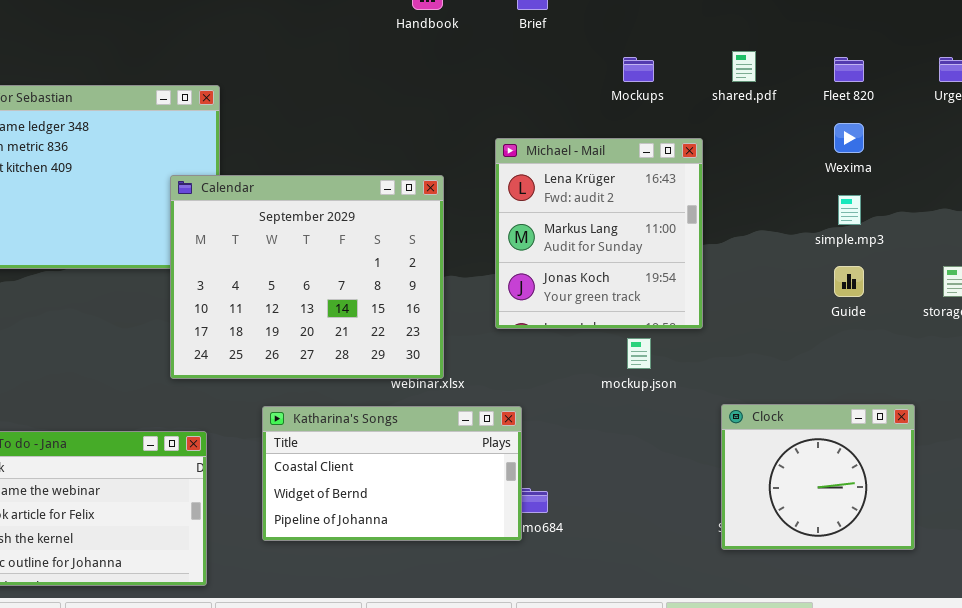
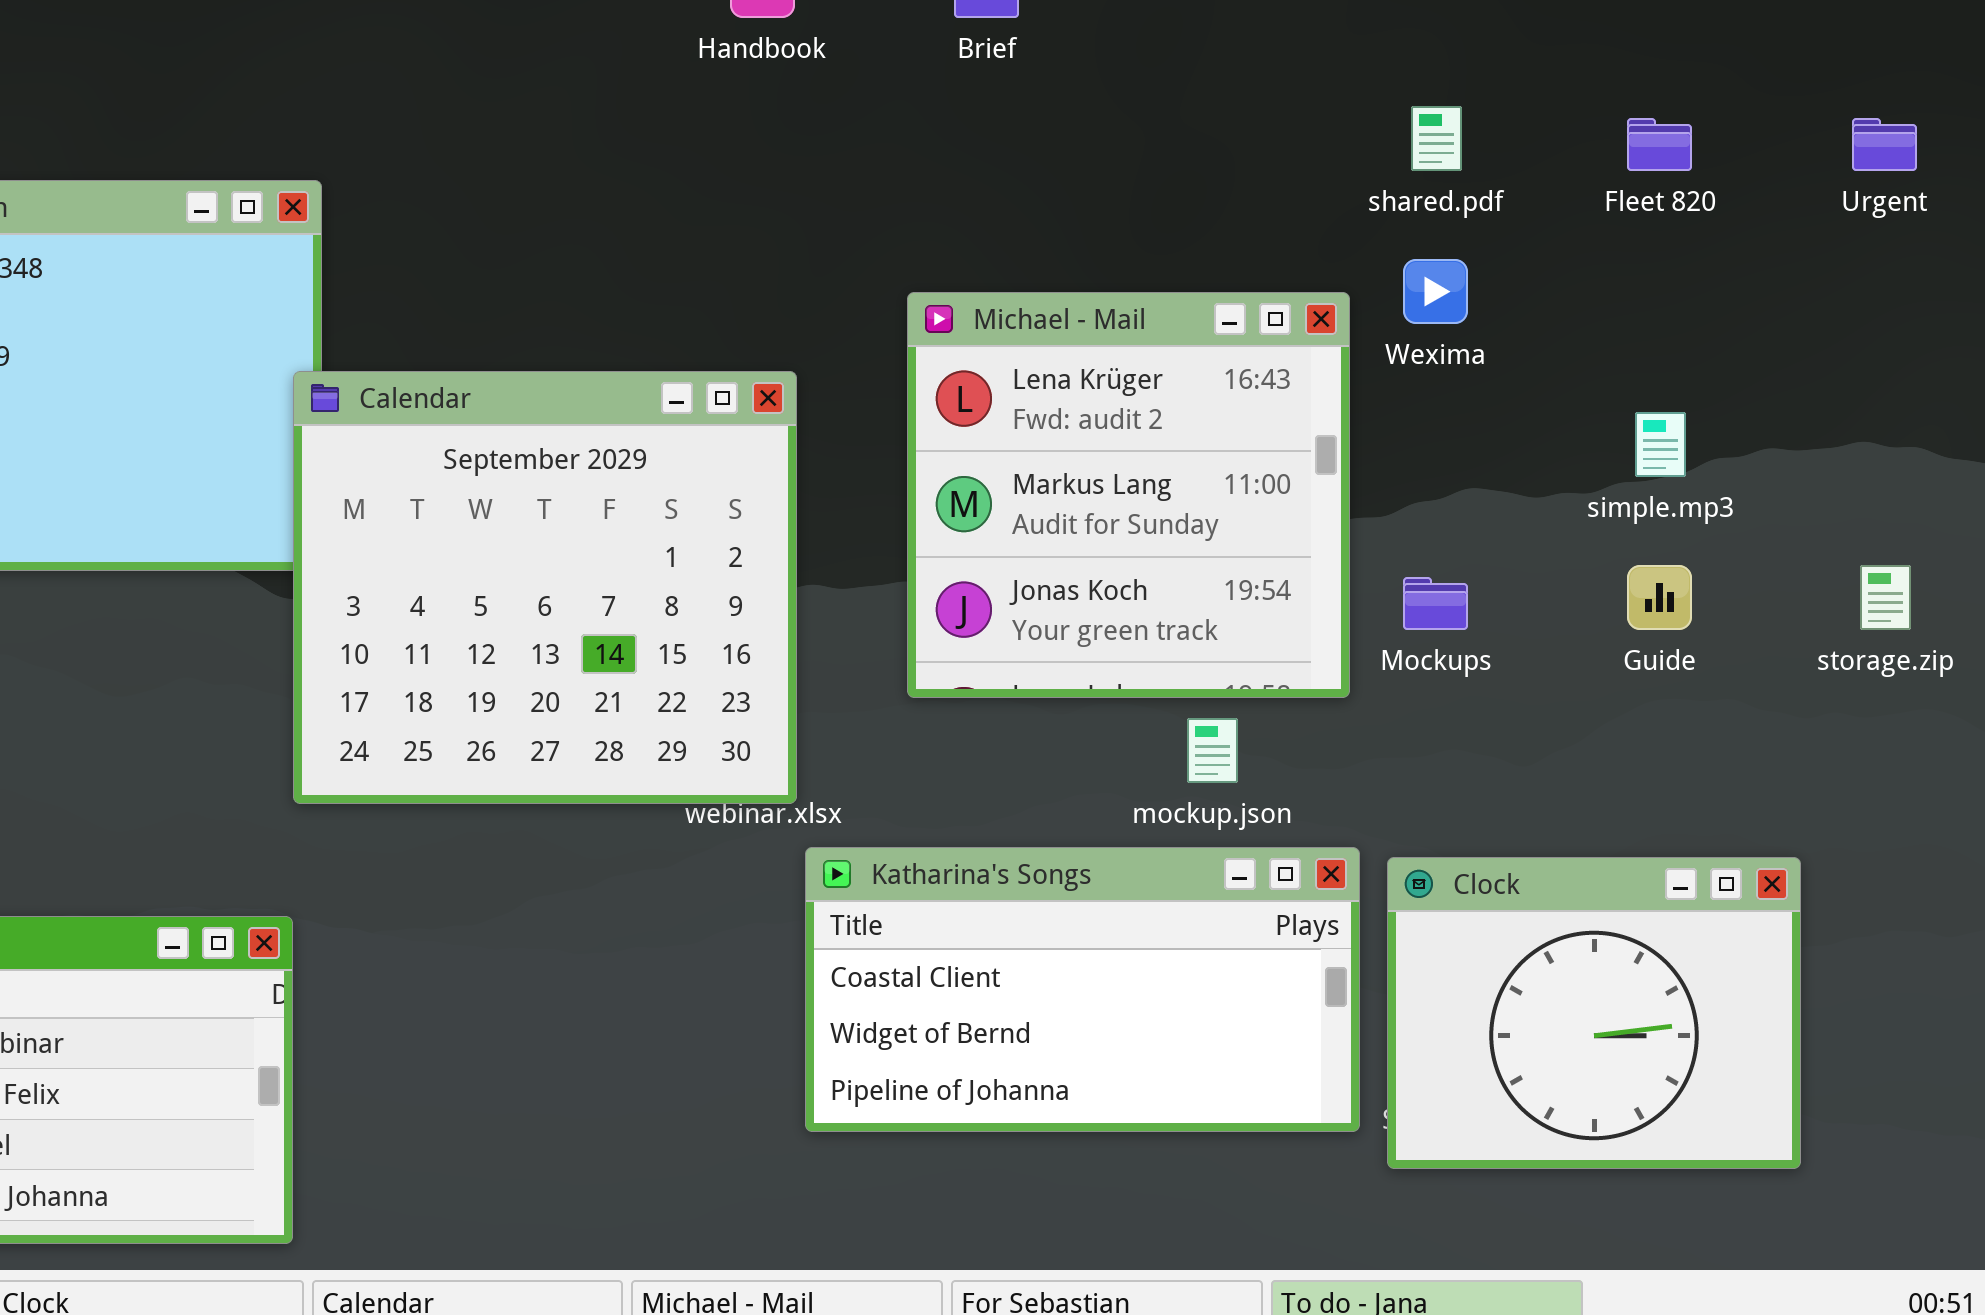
Mockups: [623,57,654,82] -> [1403,577,1468,630], moved
Wexima: [834,123,864,153] -> [1403,259,1468,324], moved
Calendar: [170,175,444,379] -> [293,371,797,804], resized
Katharina's Songs: [262,406,522,541] -> [805,847,1360,1132], moved

